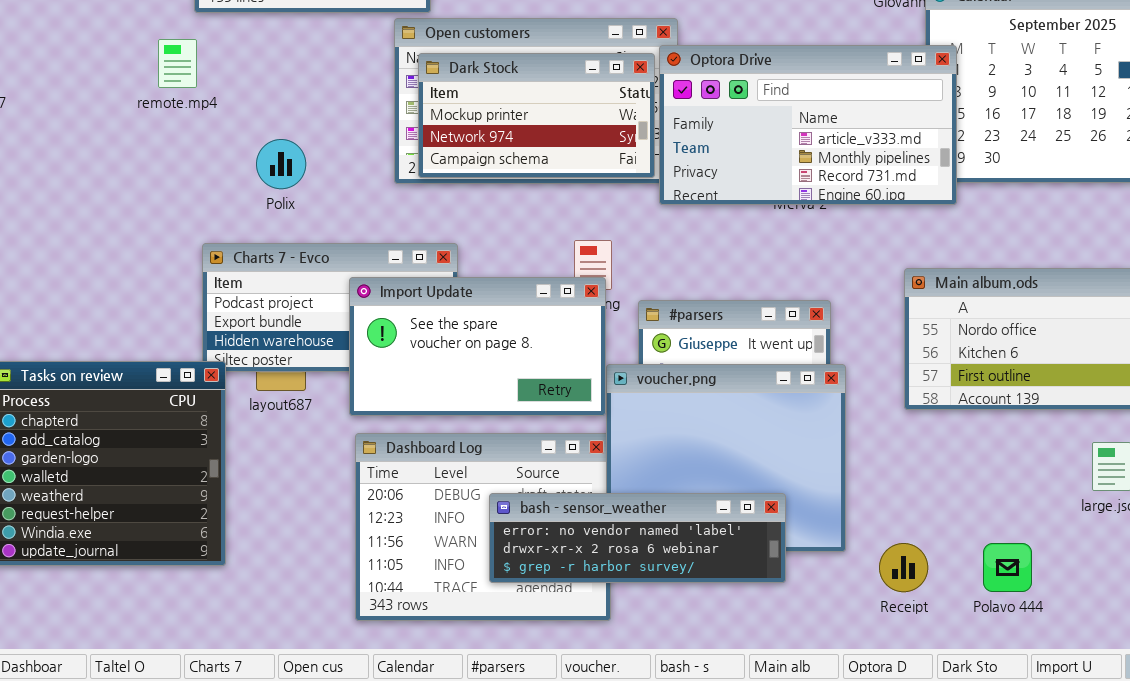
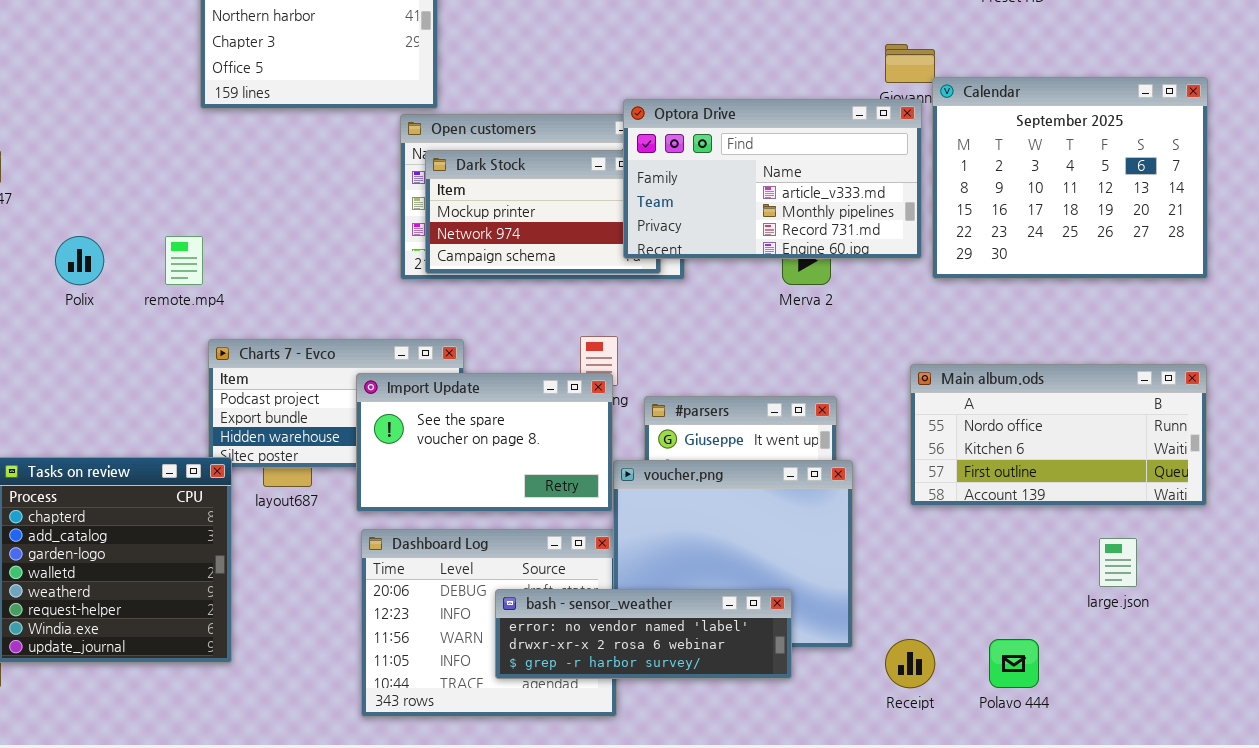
remote.mp4: [158,39,197,88] -> [165,236,203,285], moved
Optora Drive: [659,45,957,205] -> [623,99,922,259], moved
Polix: [256,139,306,189] -> [55,236,104,285], moved

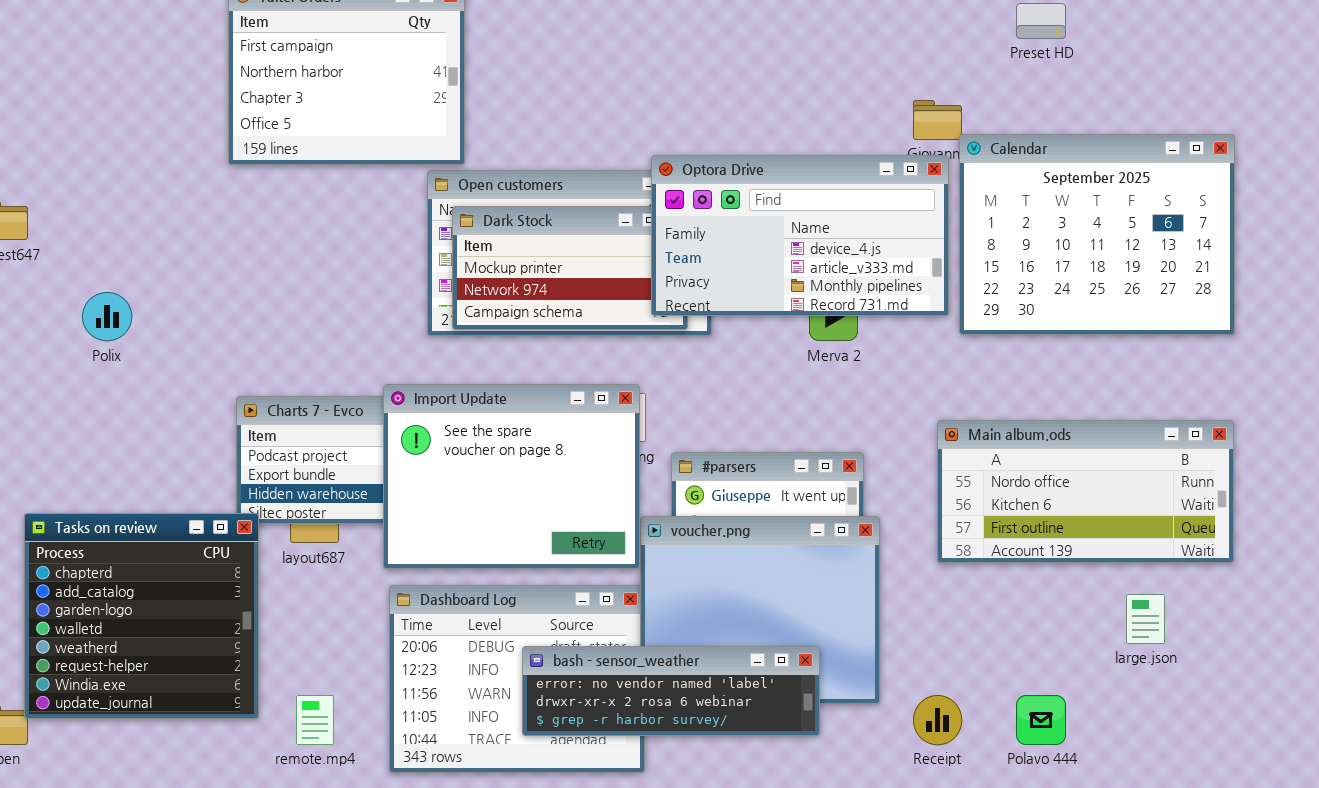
Optora Drive: [623,99,922,259] -> [651,155,949,316], scrolled up 1 row
remote.mp4: [165,236,203,285] -> [296,695,334,745], moved
Import Update: [356,373,613,512] -> [383,384,640,569], resized

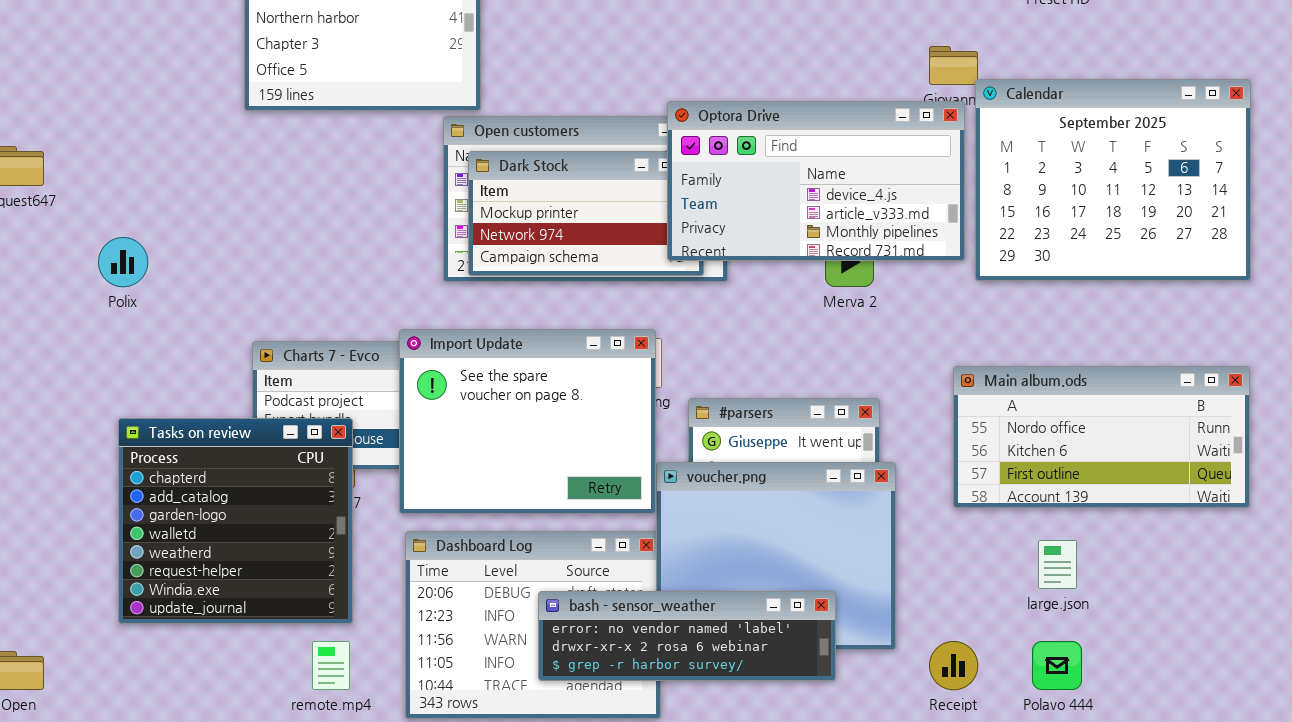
Tasks on review: [24,513,259,719] -> [118,418,353,624], moved
large.json: [1126,594,1165,644] -> [1038,540,1077,589], moved

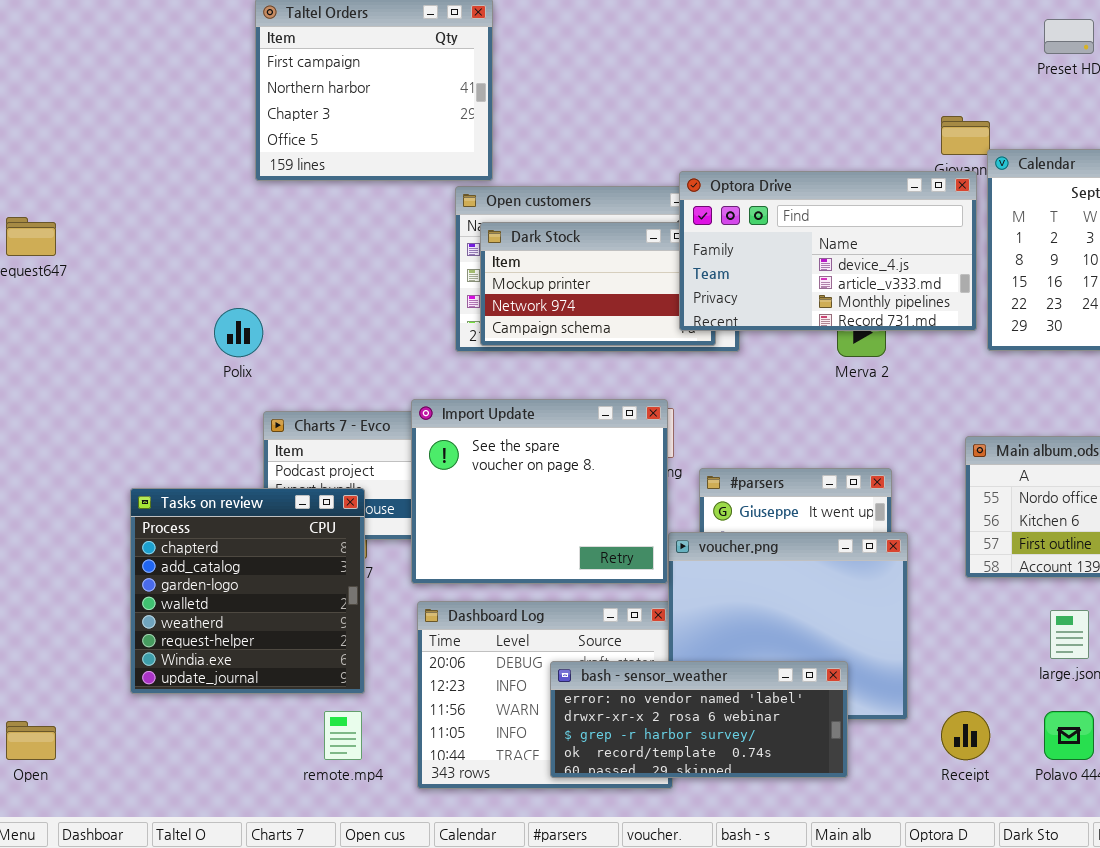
Polix: [98,237,148,287] -> [214,308,263,357], moved
bash - sensor_weather: [538,591,836,681] -> [550,661,848,778], resized

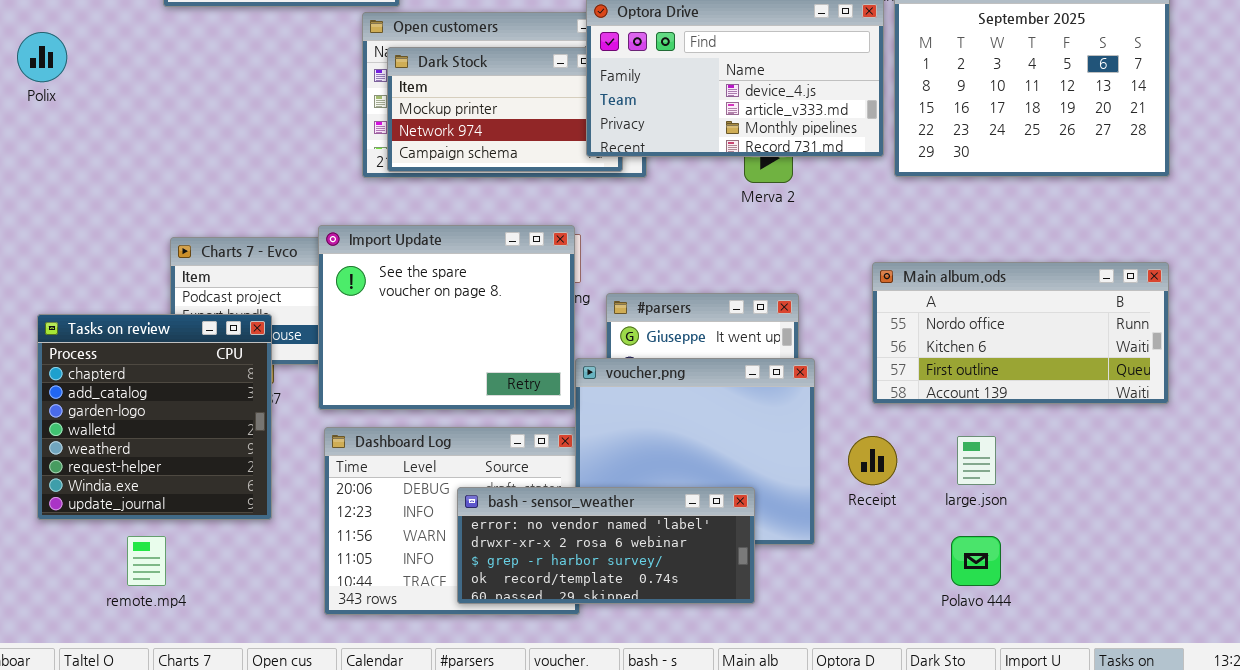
Polix: [214,308,263,357] -> [17,32,67,82], moved
remote.mp4: [324,711,362,760] -> [127,536,166,586], moved
Receipt: [941,711,990,760] -> [848,436,897,485], moved

